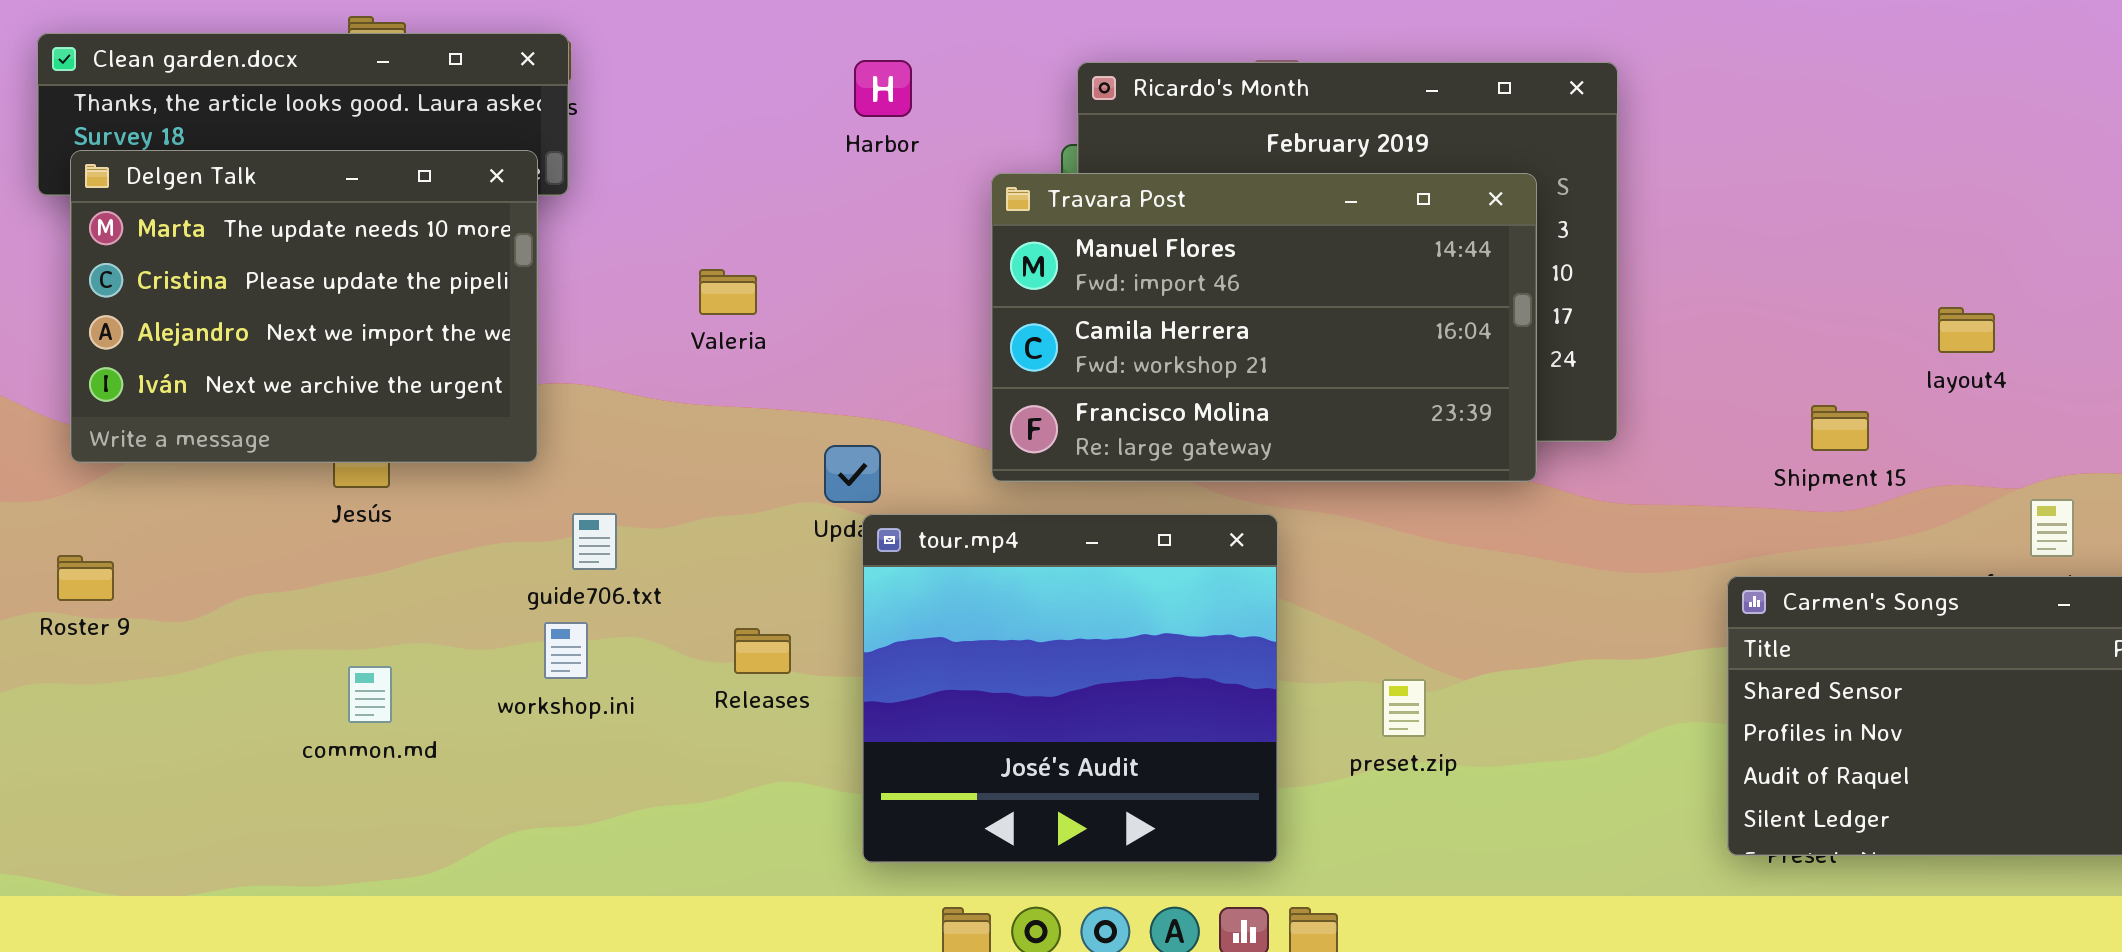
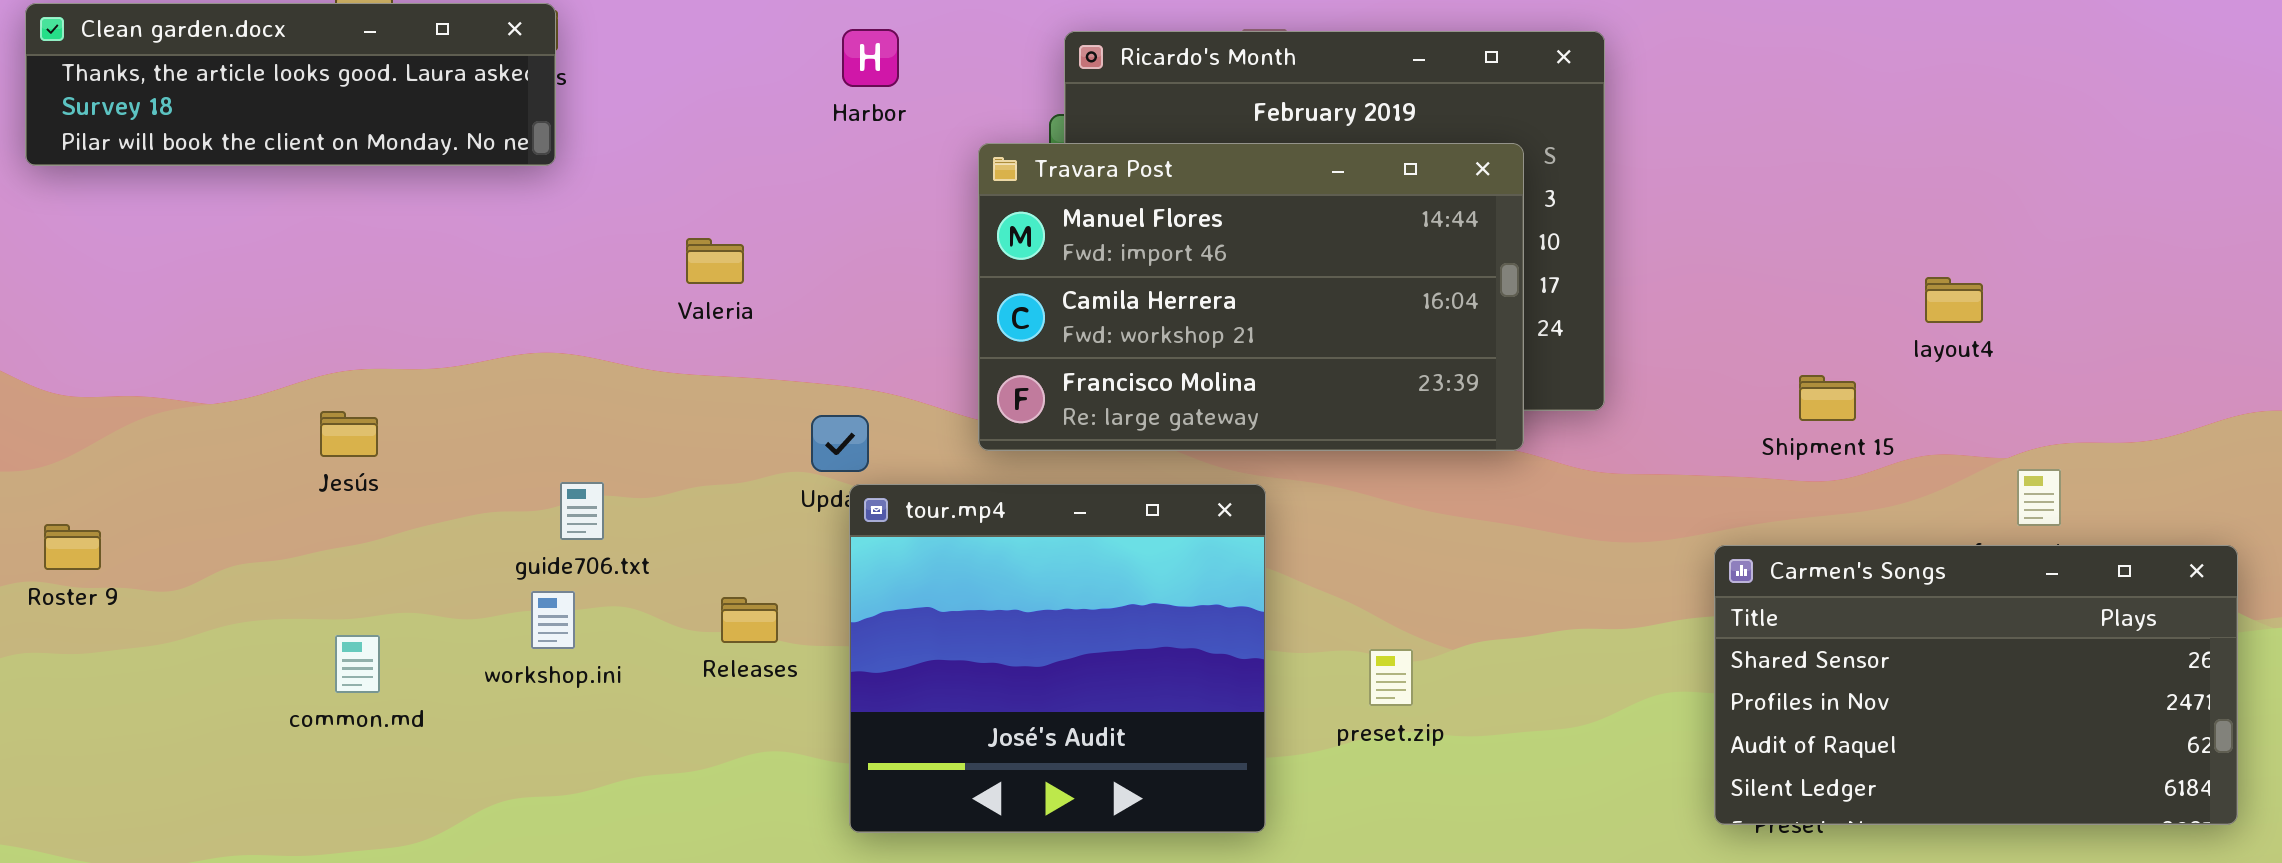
Delgen Talk: [70,150,538,463] -> none, closed

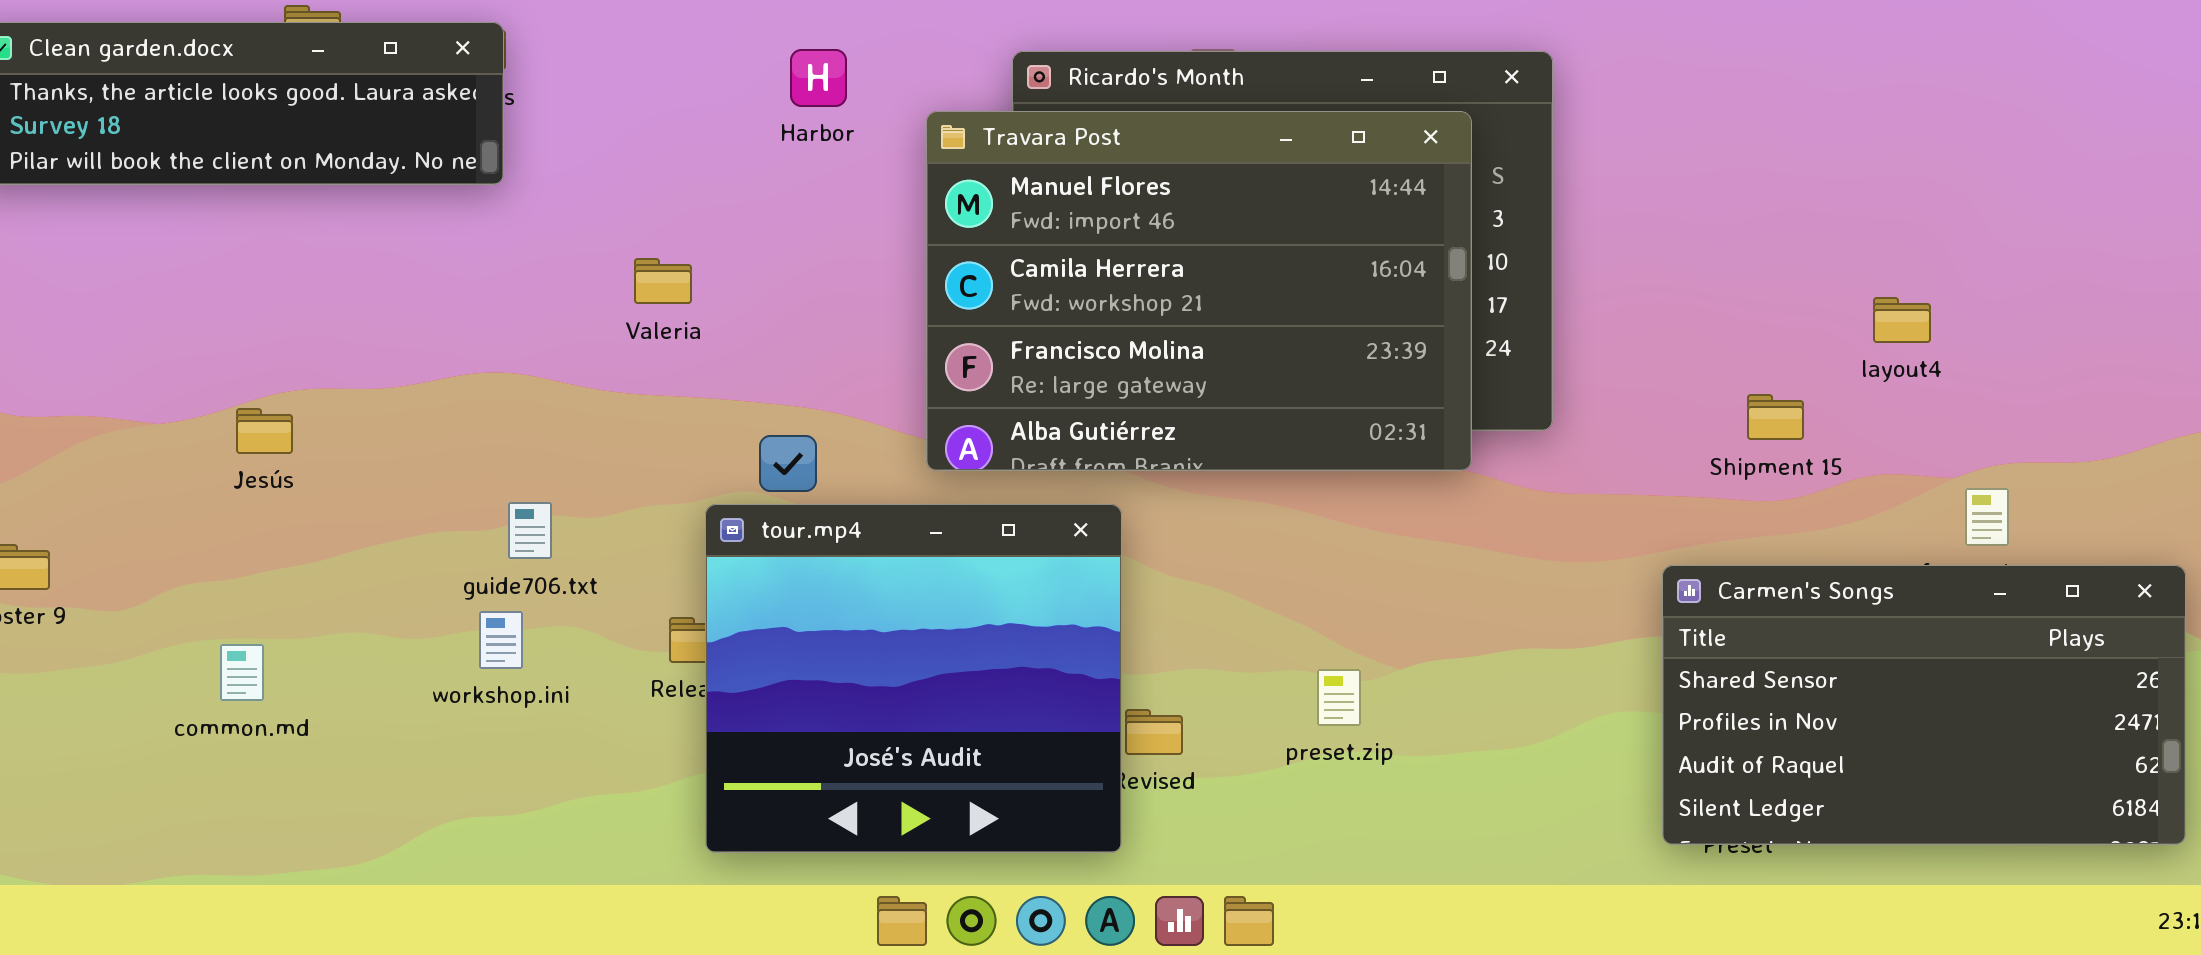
Travara Post: [978,143,1524,451] -> [926,111,1472,471], resized
Jesús: [320,411,378,457] -> [236,408,293,454], moved
tour.mp4: [849,484,1266,833] -> [705,504,1122,853], moved
common.md: [335,635,380,693] -> [220,644,264,701], moved

